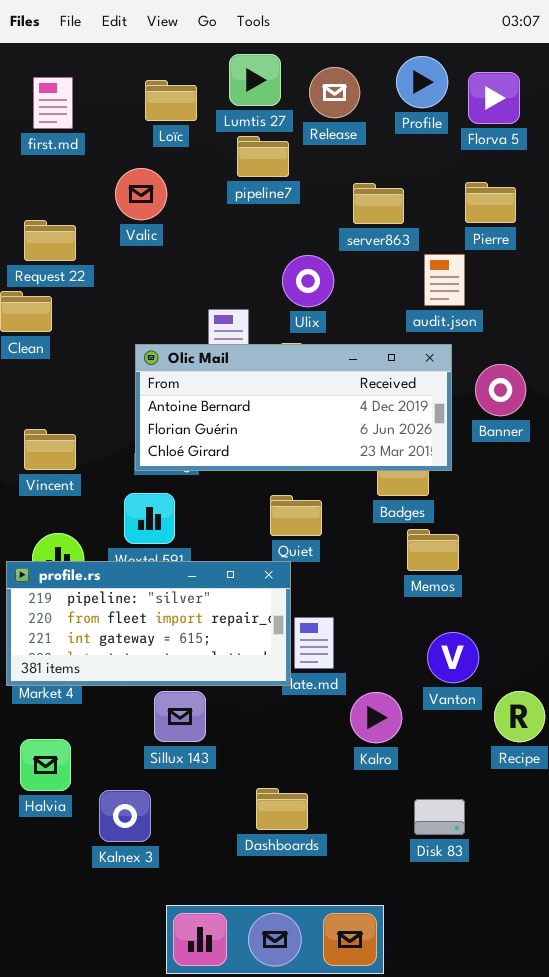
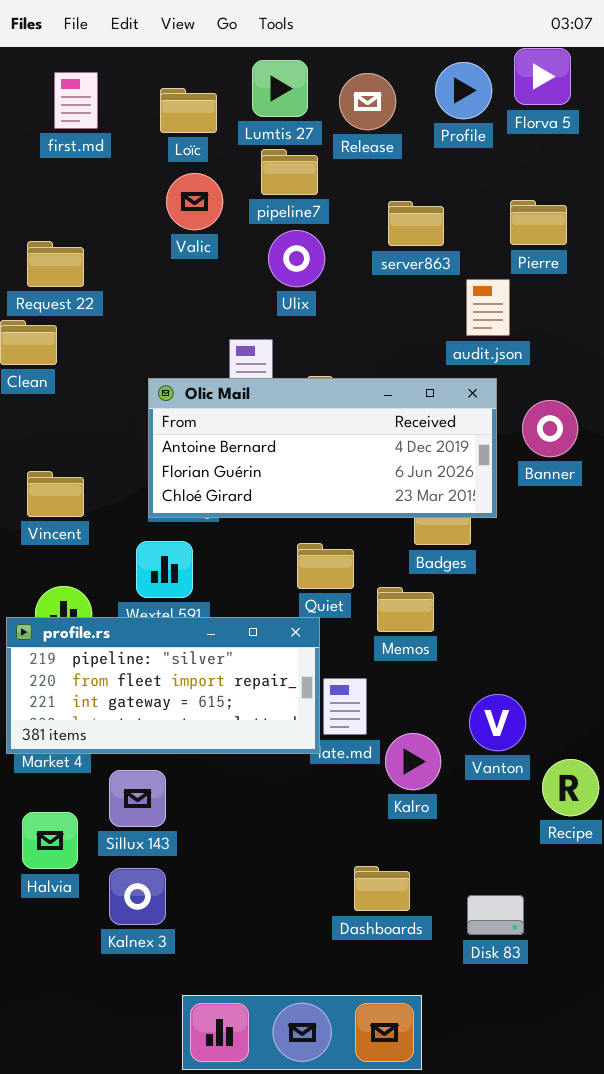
Florva 5: [468,72,520,124] -> [514,48,571,105], moved
first.md: [33,77,73,129] -> [54,72,98,129], moved
Valic: [115,168,167,220] -> [166,173,223,230], moved
Ulix: [282,255,334,307] -> [268,230,325,287], moved
Memos: [407,529,459,571] -> [377,587,434,632], moved
Sillux 143: [154,691,206,742] -> [109,770,166,827], moved
Kalro: [350,692,402,743] -> [385,733,441,790], moved
Dashboards: [256,788,308,830] -> [354,866,410,911], moved
Disk 83: [414,799,465,835] -> [467,895,524,935], moved

